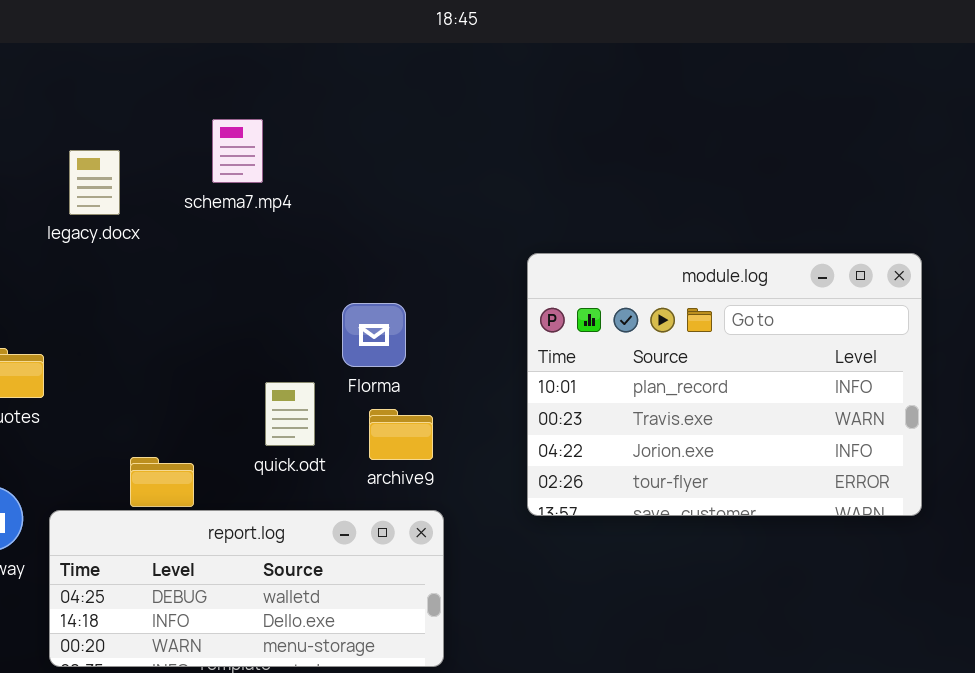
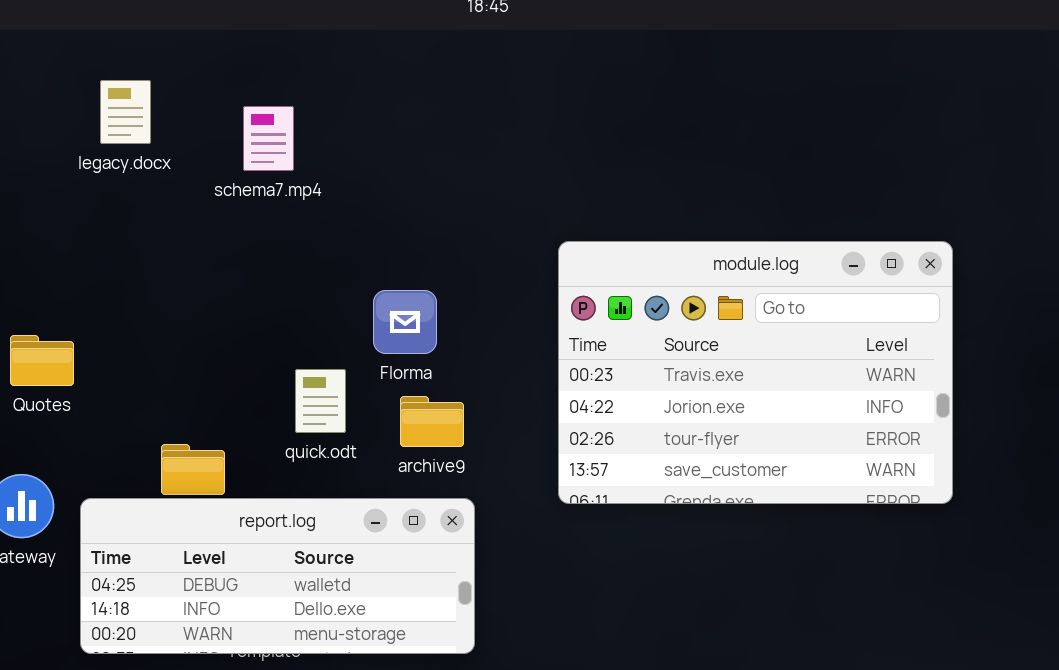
legacy.docx: [69,150,120,215] -> [100,80,151,144], moved
module.log: [527,253,922,516] -> [558,241,953,504], scrolled down 1 row

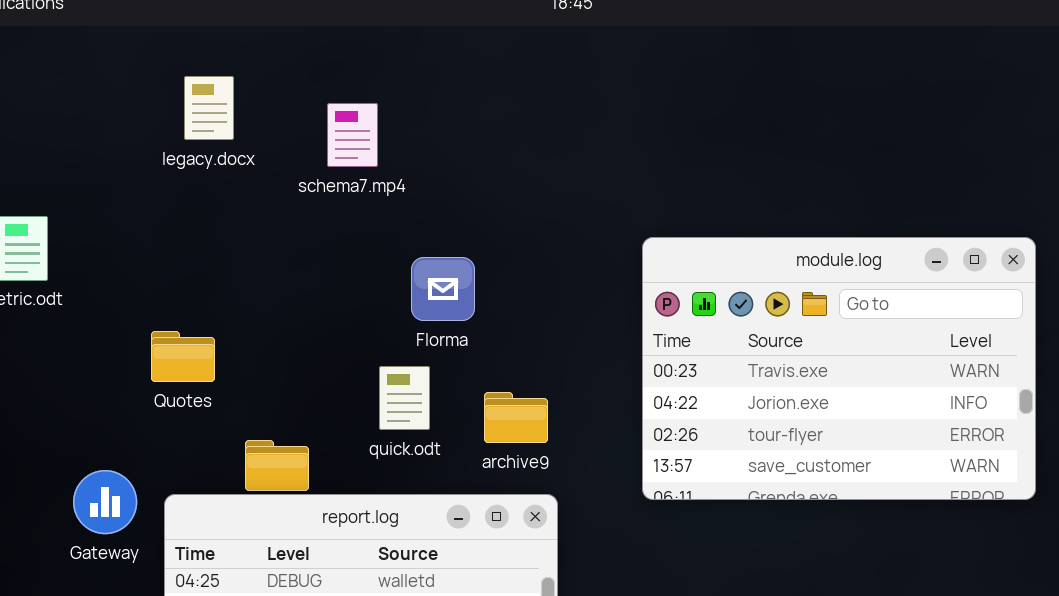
Florma: [373,290,437,354] -> [411,257,475,321], moved
Quotes: [10,335,74,386] -> [151,331,215,382], moved

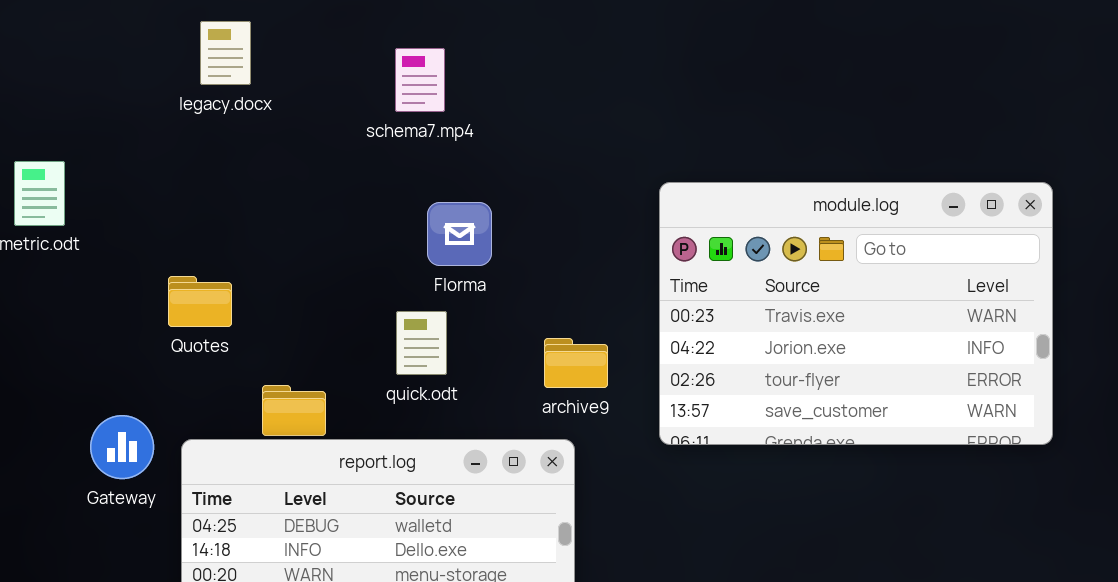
schema7.mp4: [327,103,378,167] -> [395,48,445,112], moved
archive9: [484,392,548,443] -> [544,338,608,388], moved

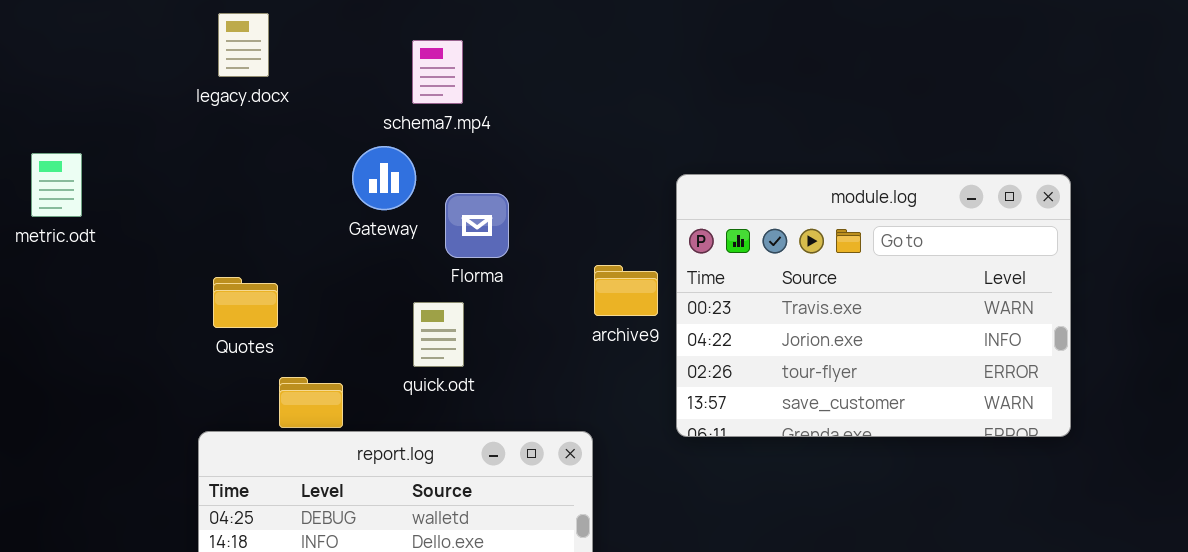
Quotes: [168,276,232,327] -> [213,277,278,328], moved
archive9: [544,338,608,388] -> [594,265,658,316], moved
Gateway: [90,415,154,479] -> [352,146,416,210], moved

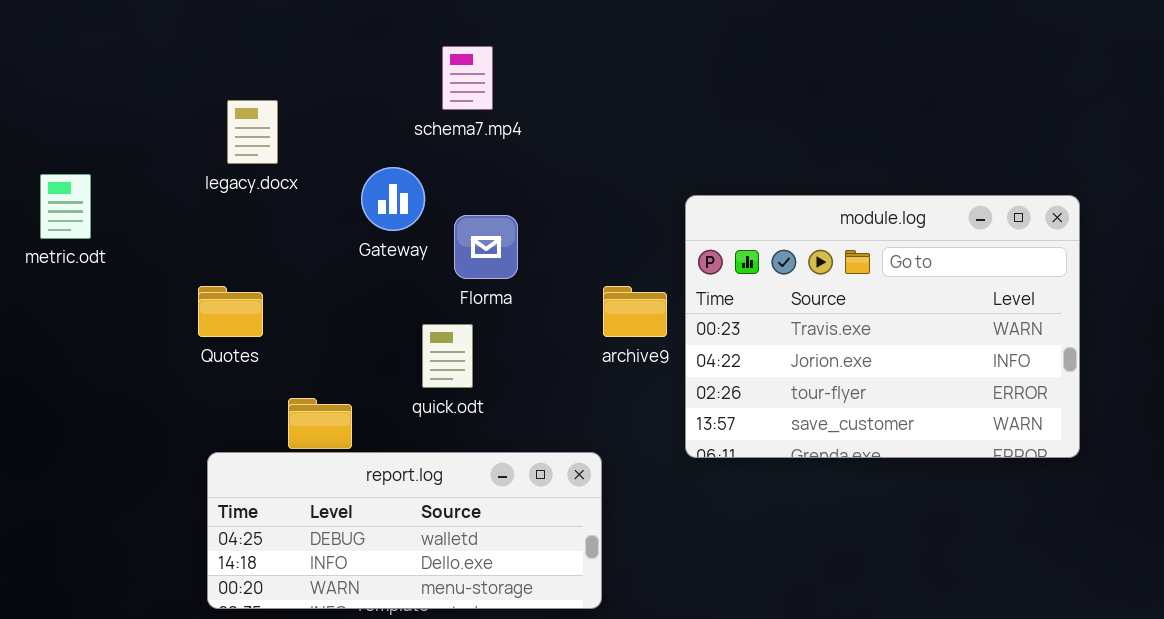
legacy.docx: [218,13,269,77] -> [227,100,278,164], moved
schema7.mp4: [412,40,463,104] -> [442,46,493,110], moved
Quotes: [213,277,278,328] -> [198,286,263,337], moved

